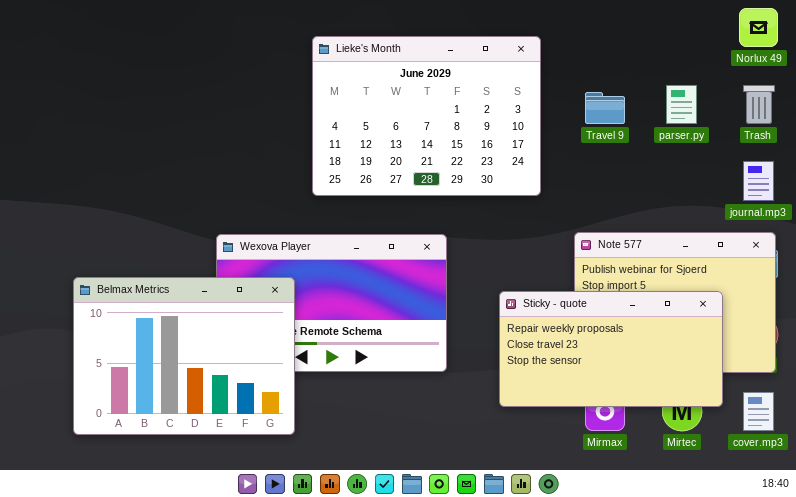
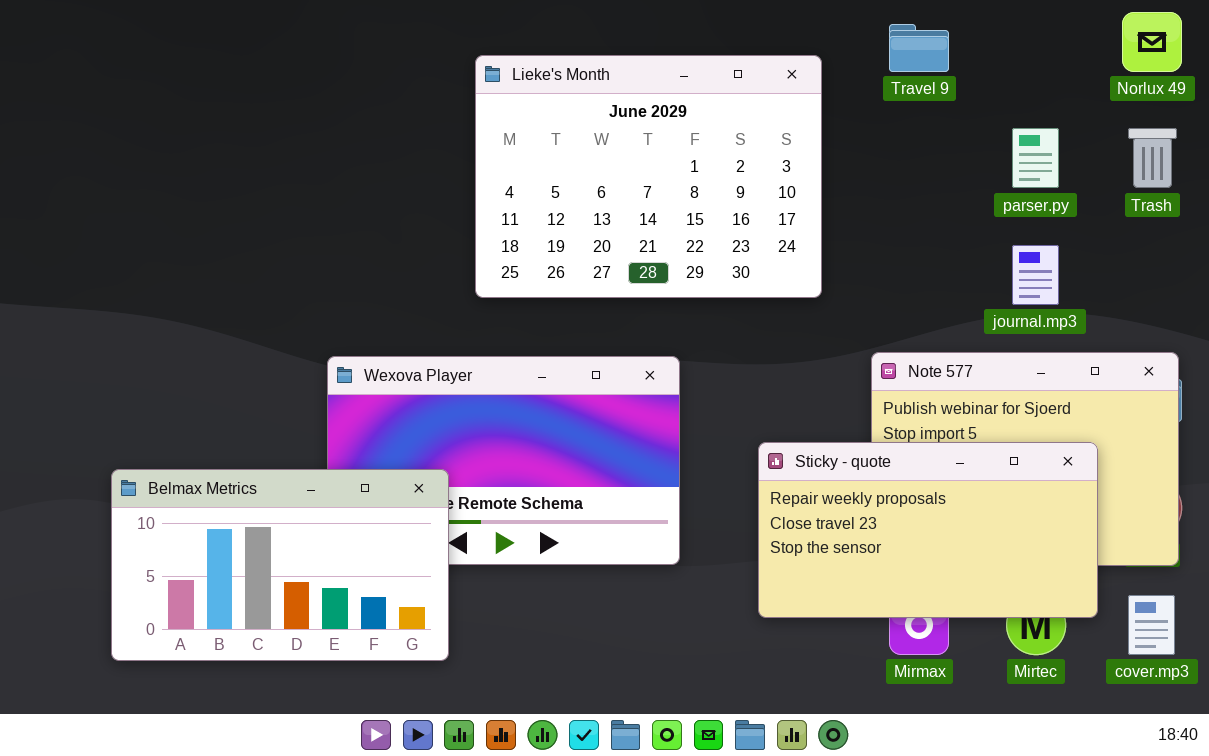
Travel 9: [585,92,625,124] -> [889,24,949,72], moved
journal.mp3: [743,161,774,201] -> [1012,245,1059,305], moved
Belmax Metrics: [73,277,295,435] -> [111,469,449,661], resized

